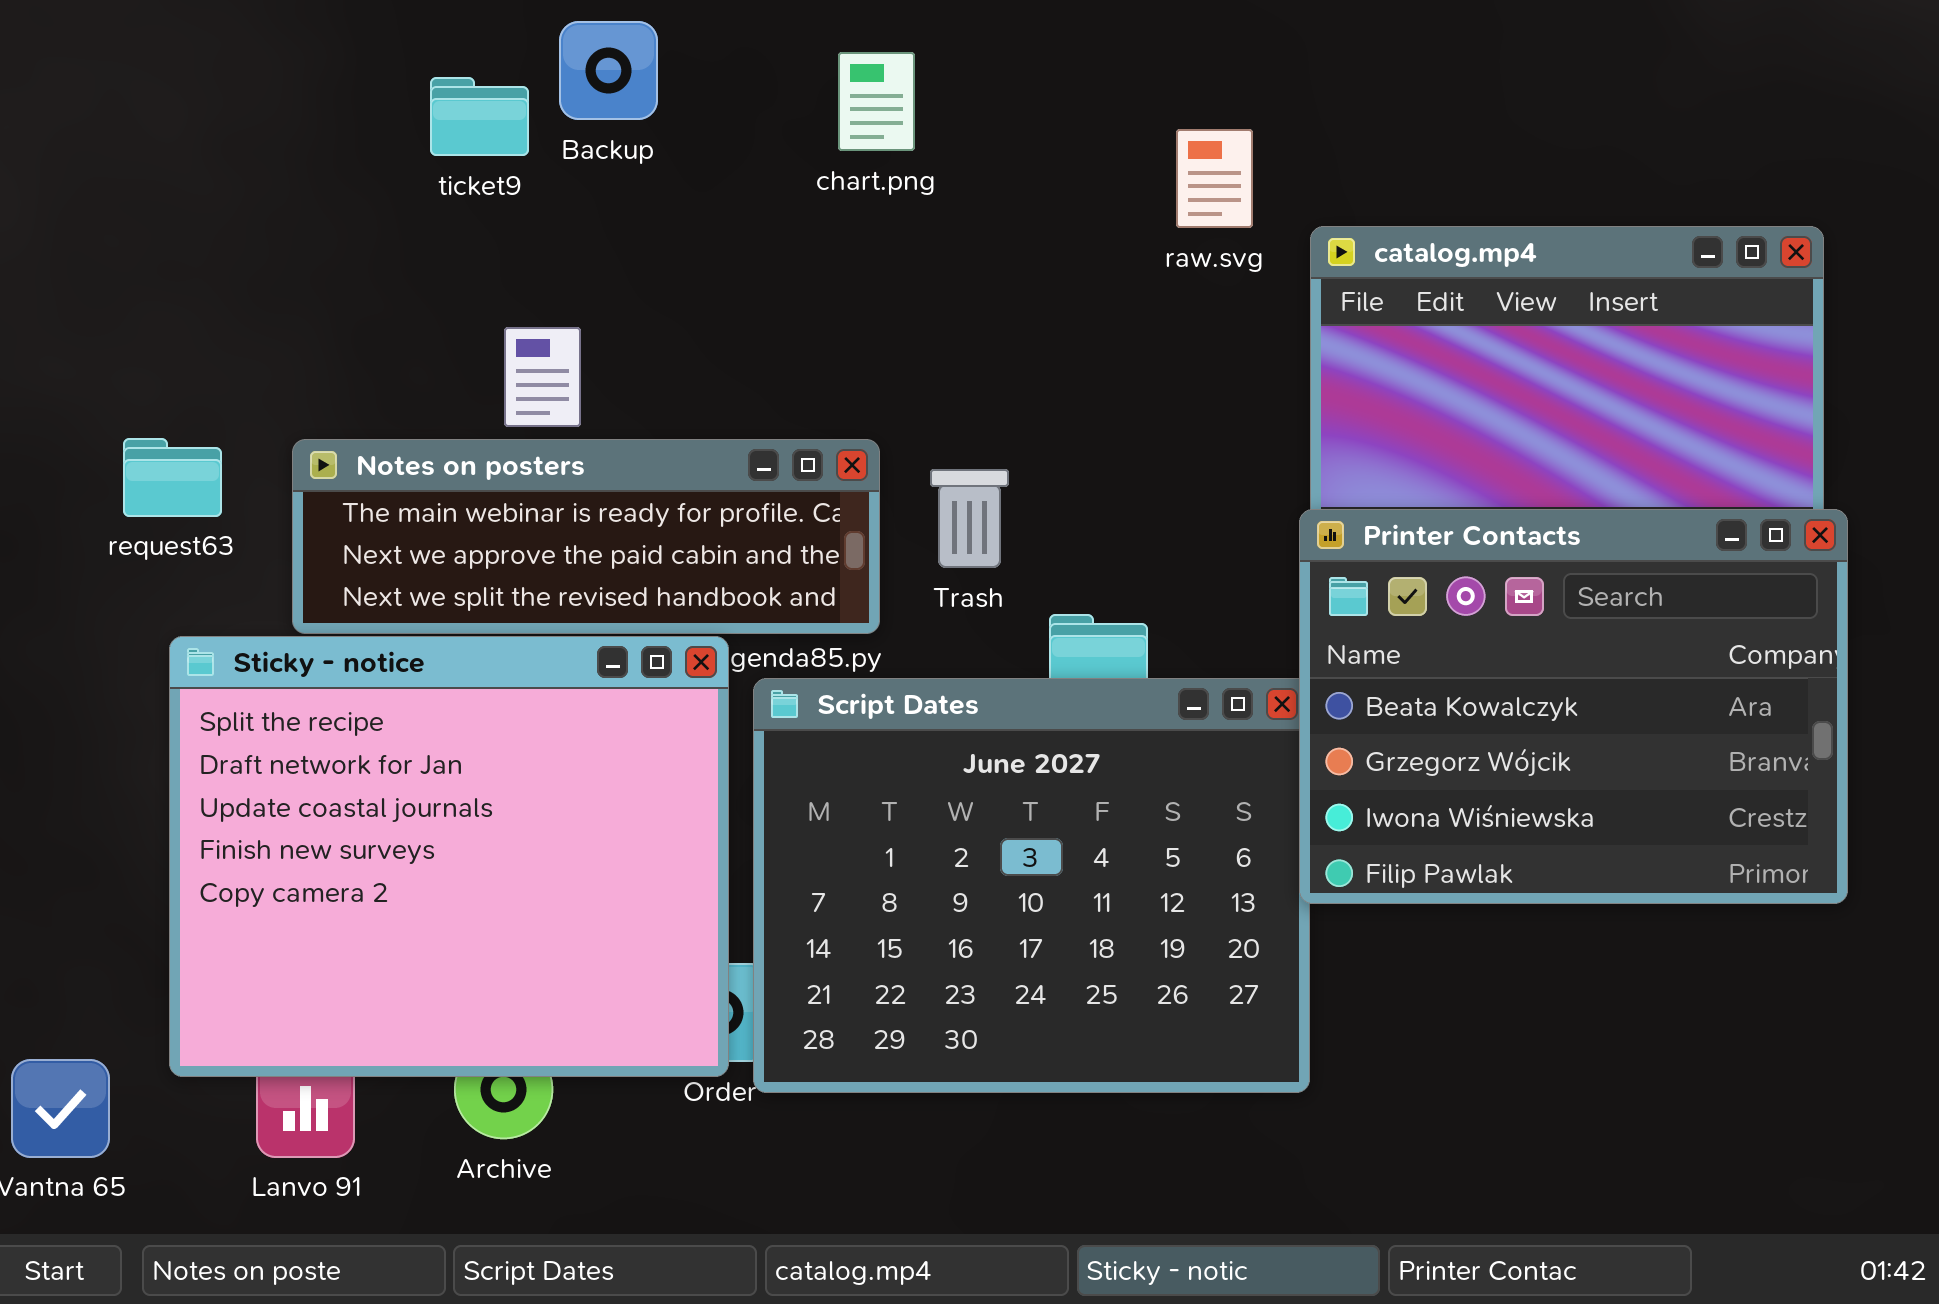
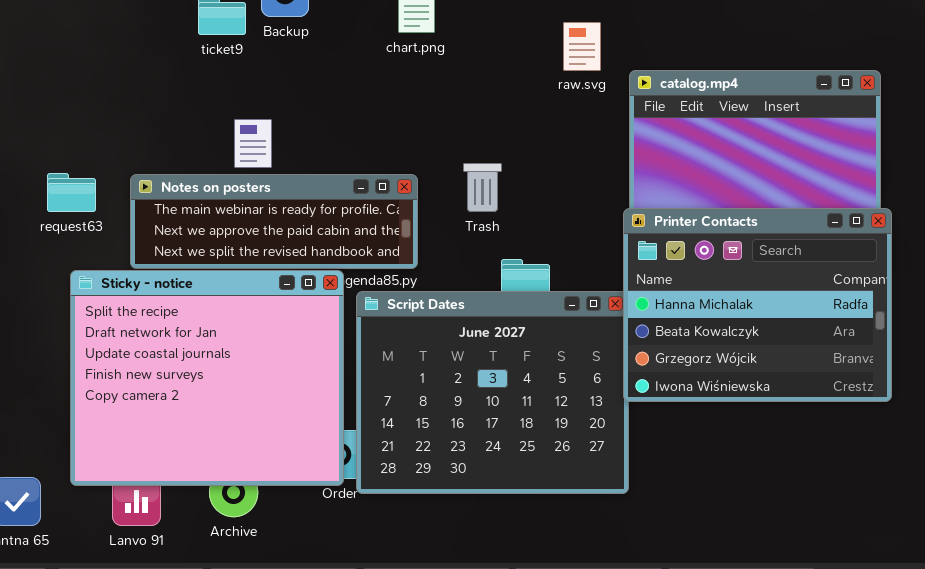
Trash: [930,469,1009,568] -> [463,163,502,212], moved
Printer Contacts: [1299,509,1848,904] -> [623,208,892,402], scrolled up 1 row

